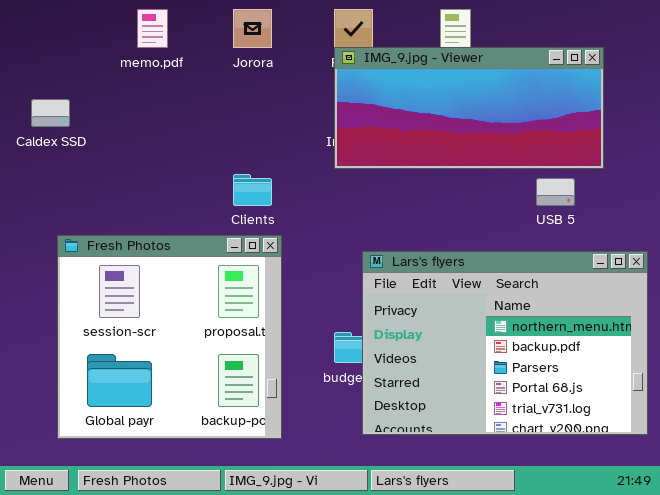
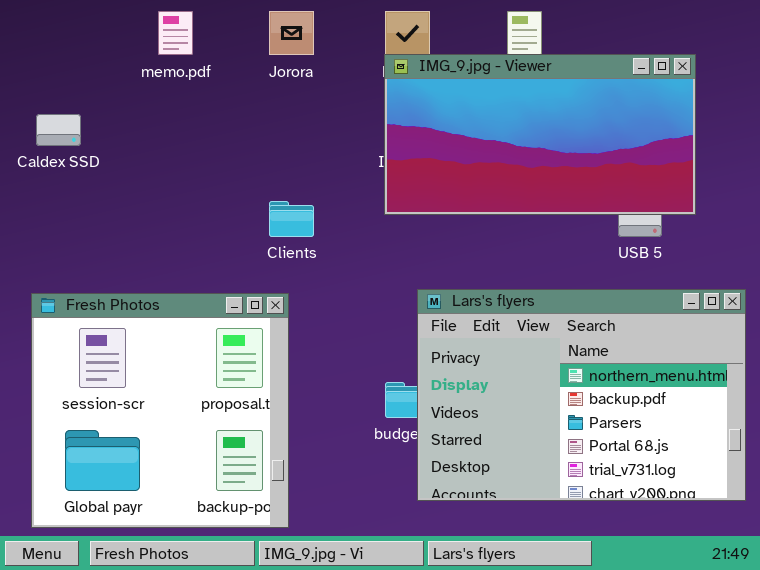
IMG_9.jpg - Viewer: [334,47,604,169] -> [384,54,696,215], resized
Fresh Photos: [57,235,282,439] -> [31,293,289,528], moved

